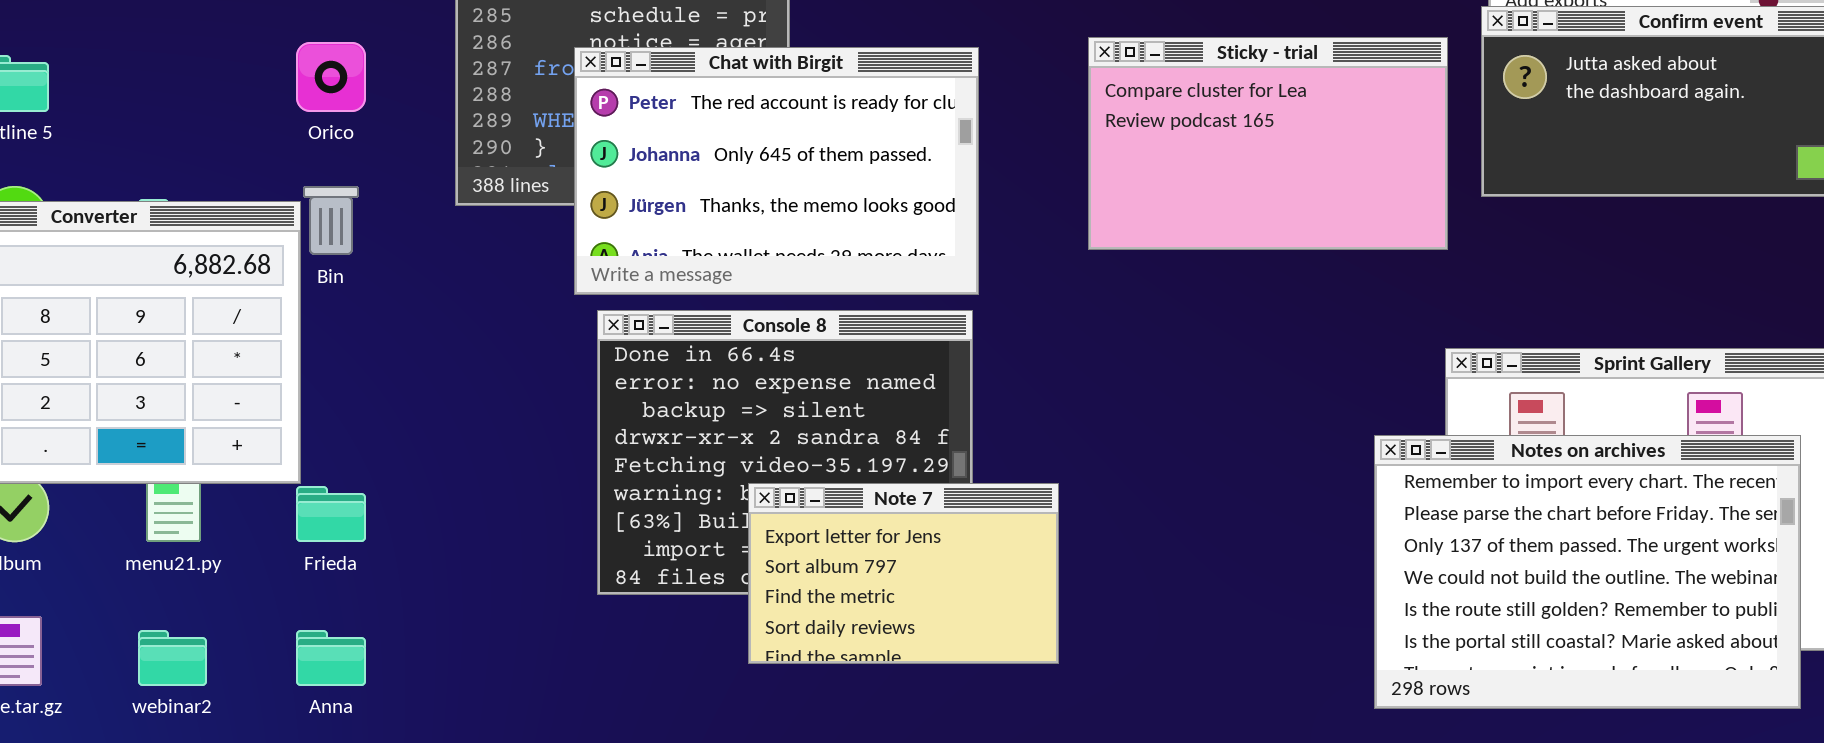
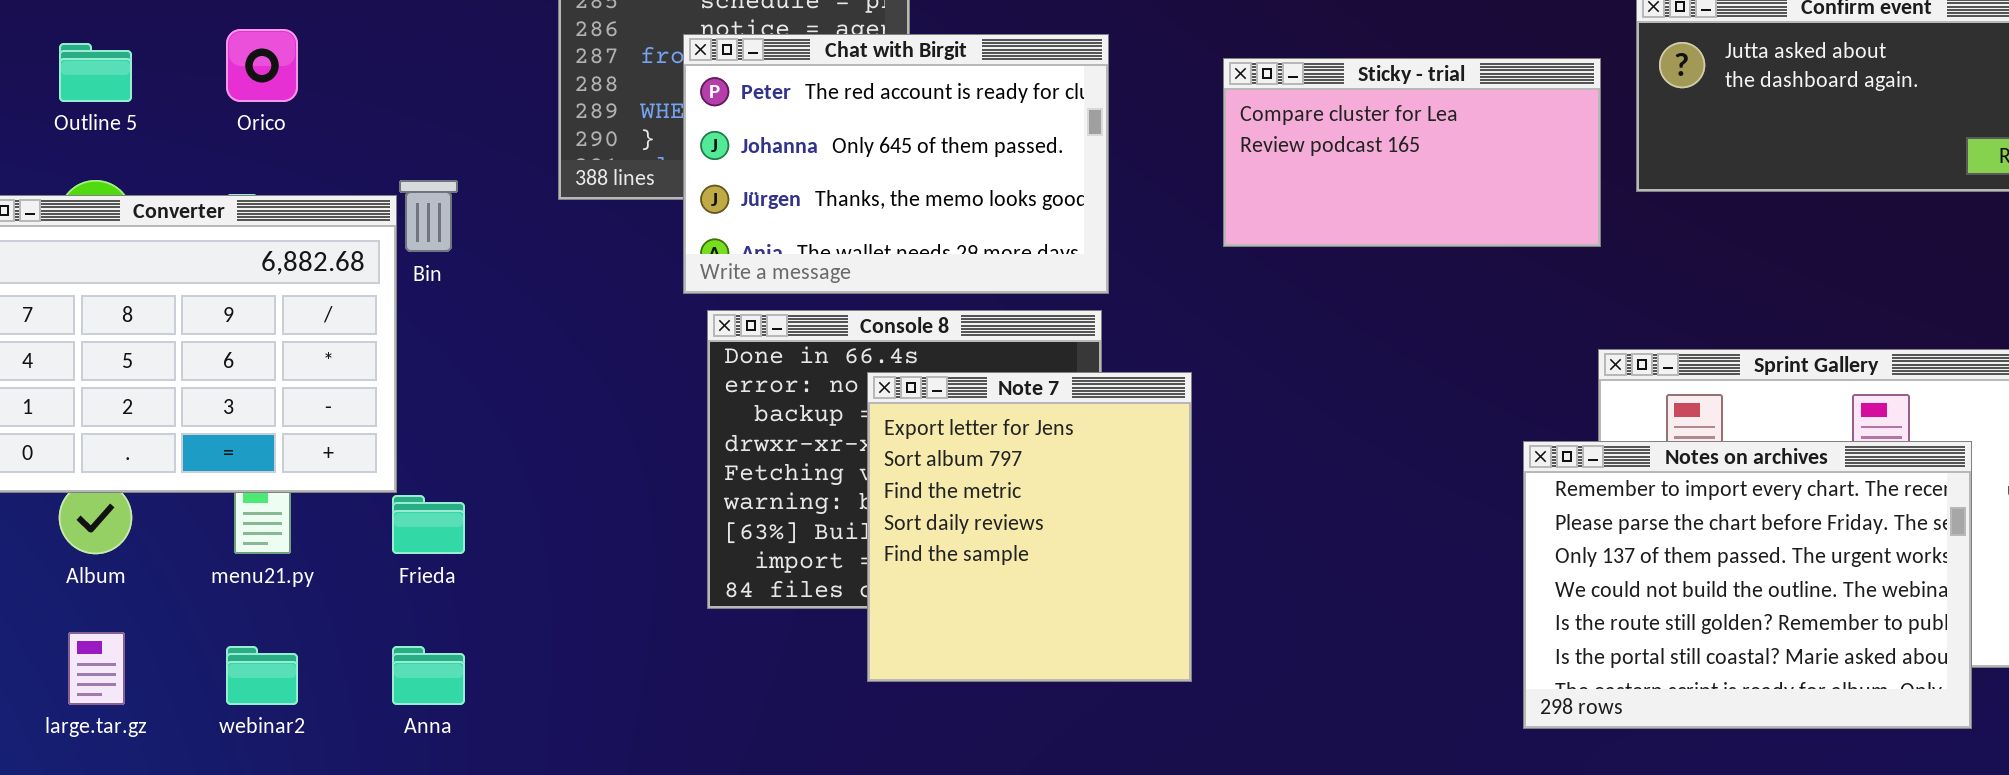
Sticky - trial: [1088,37,1448,250] -> [1223,58,1601,247], resized
Orico: [296,42,366,112] -> [226,29,298,102], moved
Note 7: [748,483,1059,664] -> [867,372,1192,682], resized

